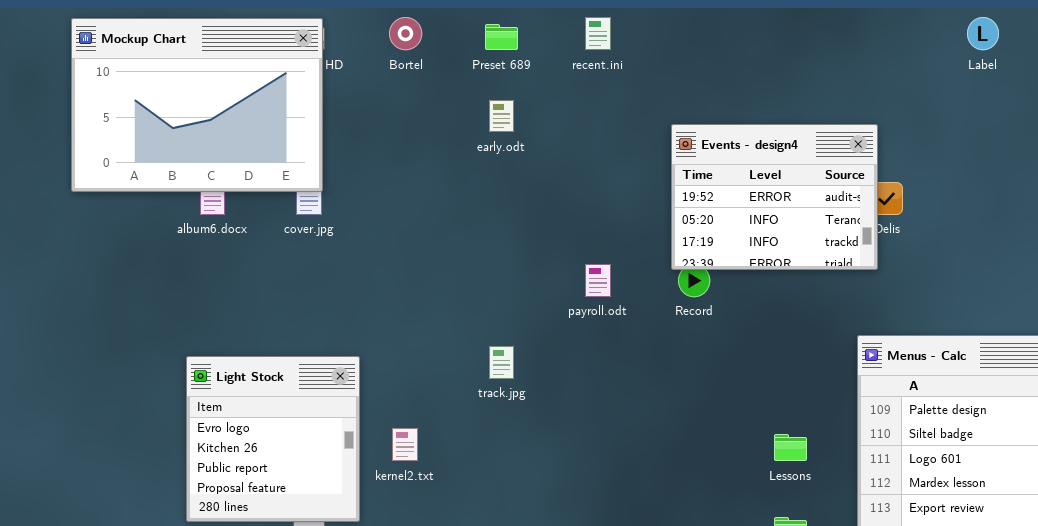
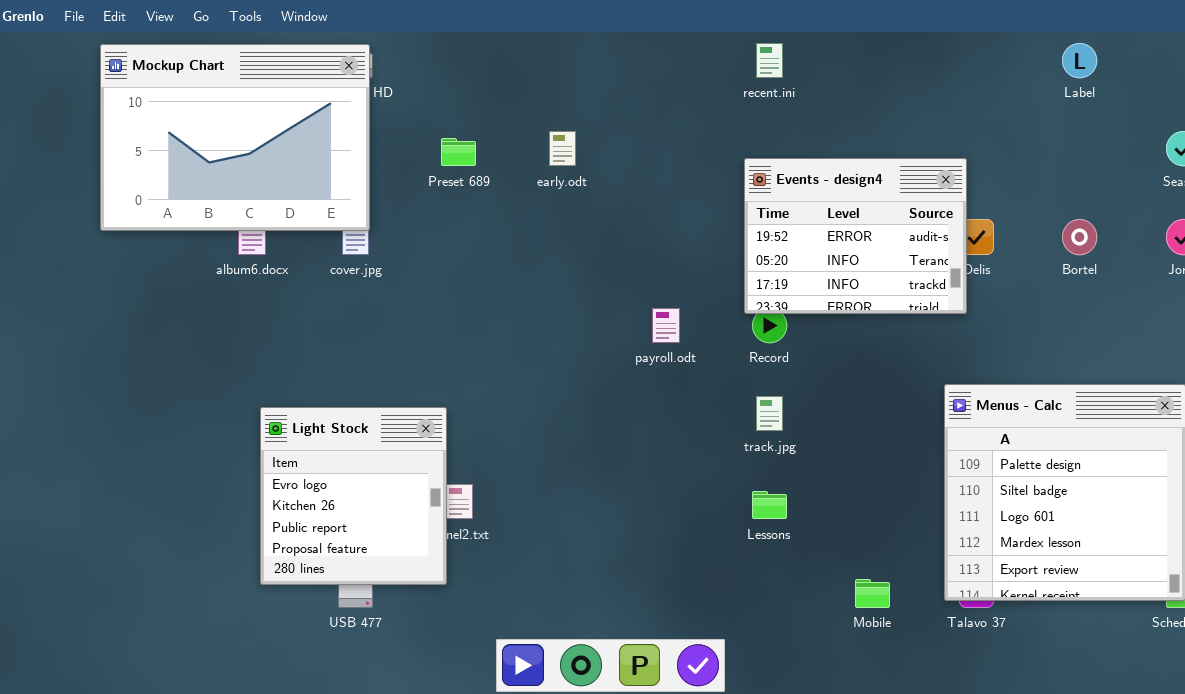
Bortel: [389,17,422,50] -> [1062,219,1097,255], moved
recent.ini: [585,17,611,50] -> [756,43,783,78], moved
Preset 689: [485,24,518,50] -> [441,138,476,166], moved
track.jpg: [489,346,514,379] -> [756,396,783,431], moved
Light Stock: [186,356,360,522] -> [260,407,447,585], moved
Lessons: [774,434,807,461] -> [752,491,787,519], moved

